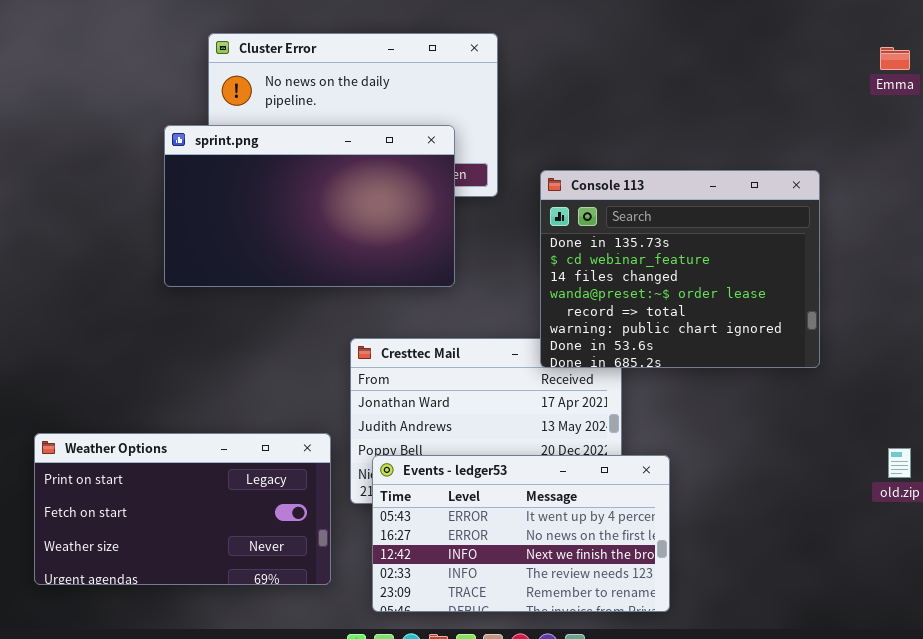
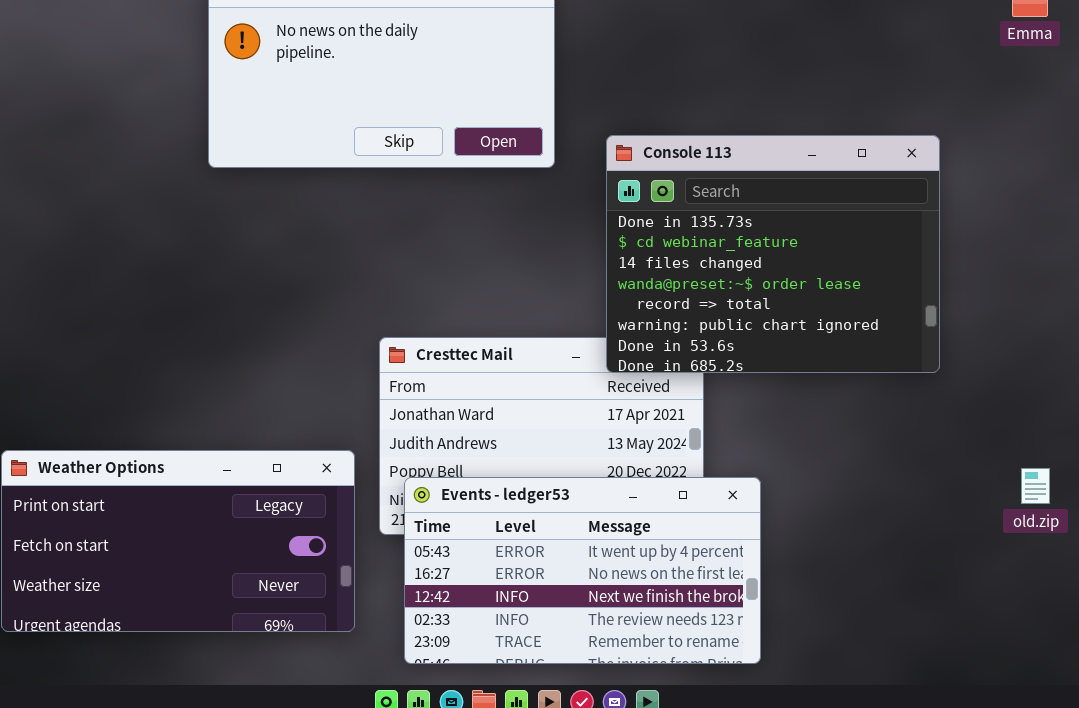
sprint.png: [164,125,455,287] -> none, closed

